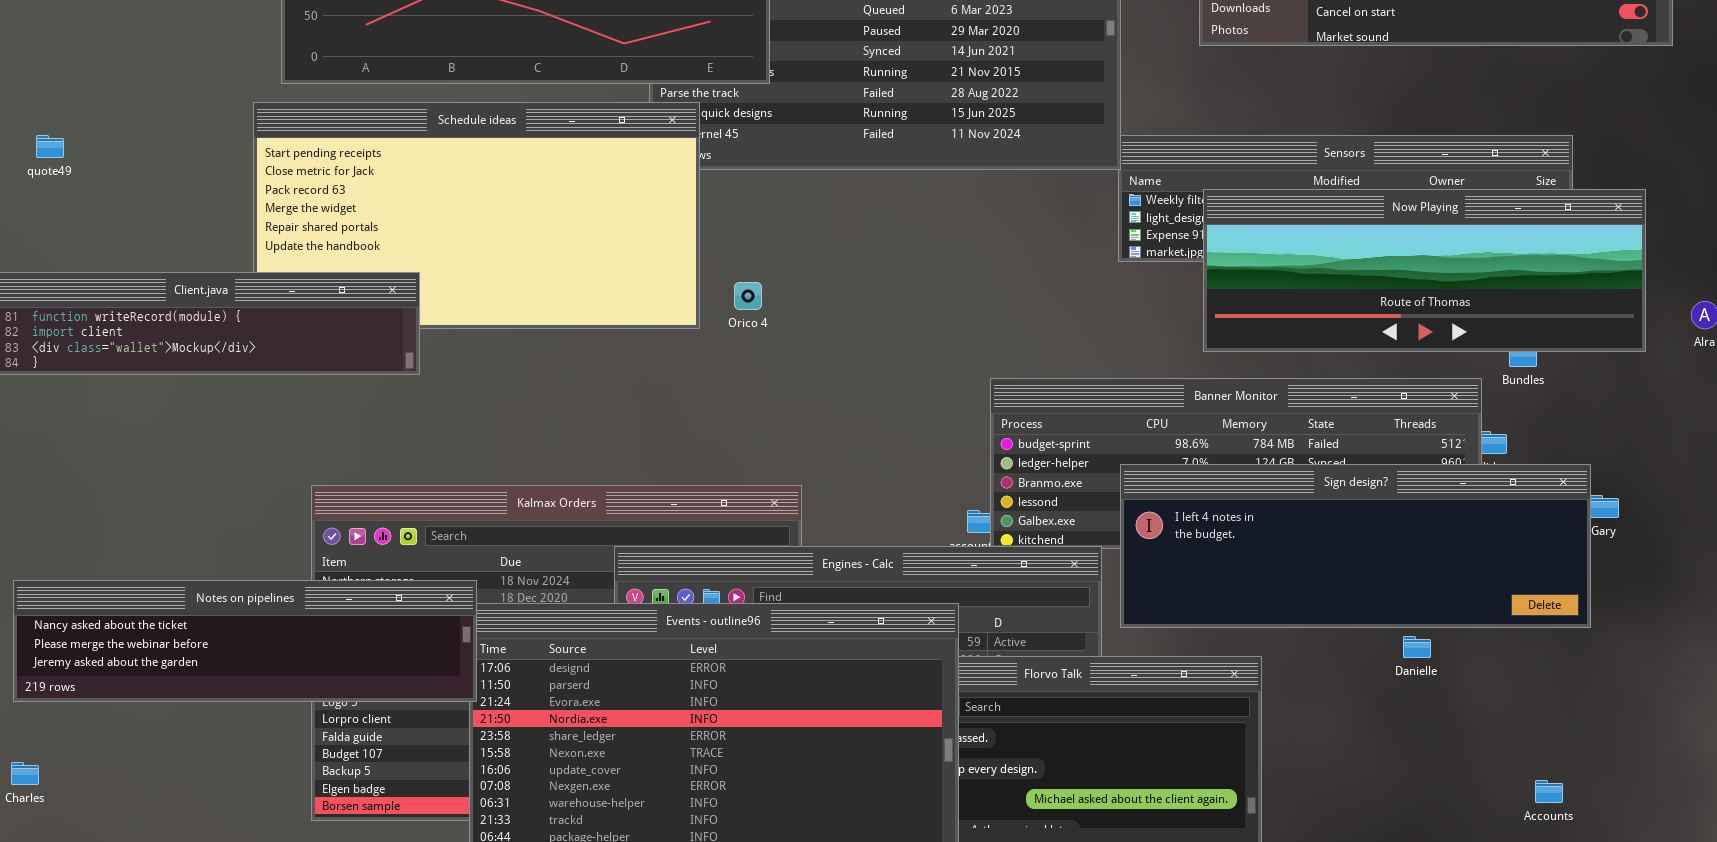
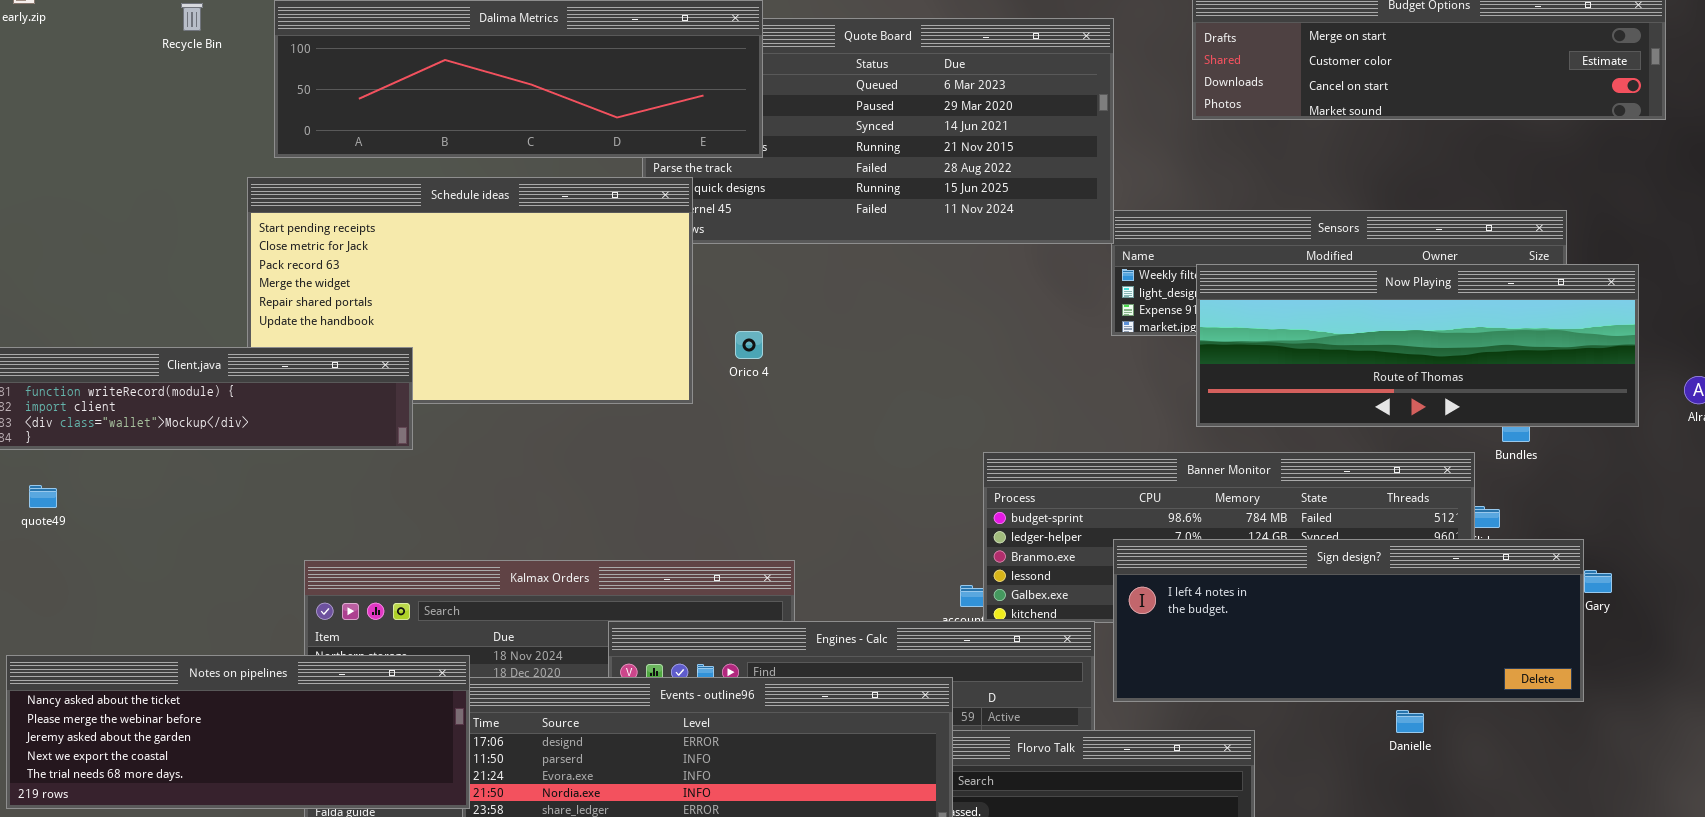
quote49: [36,135,64,158] -> [29,485,57,508], moved
Orico 4: [734,282,762,310] -> [735,331,763,359], moved
Notes on pipelines: [13,580,477,702] -> [6,655,470,809], resized

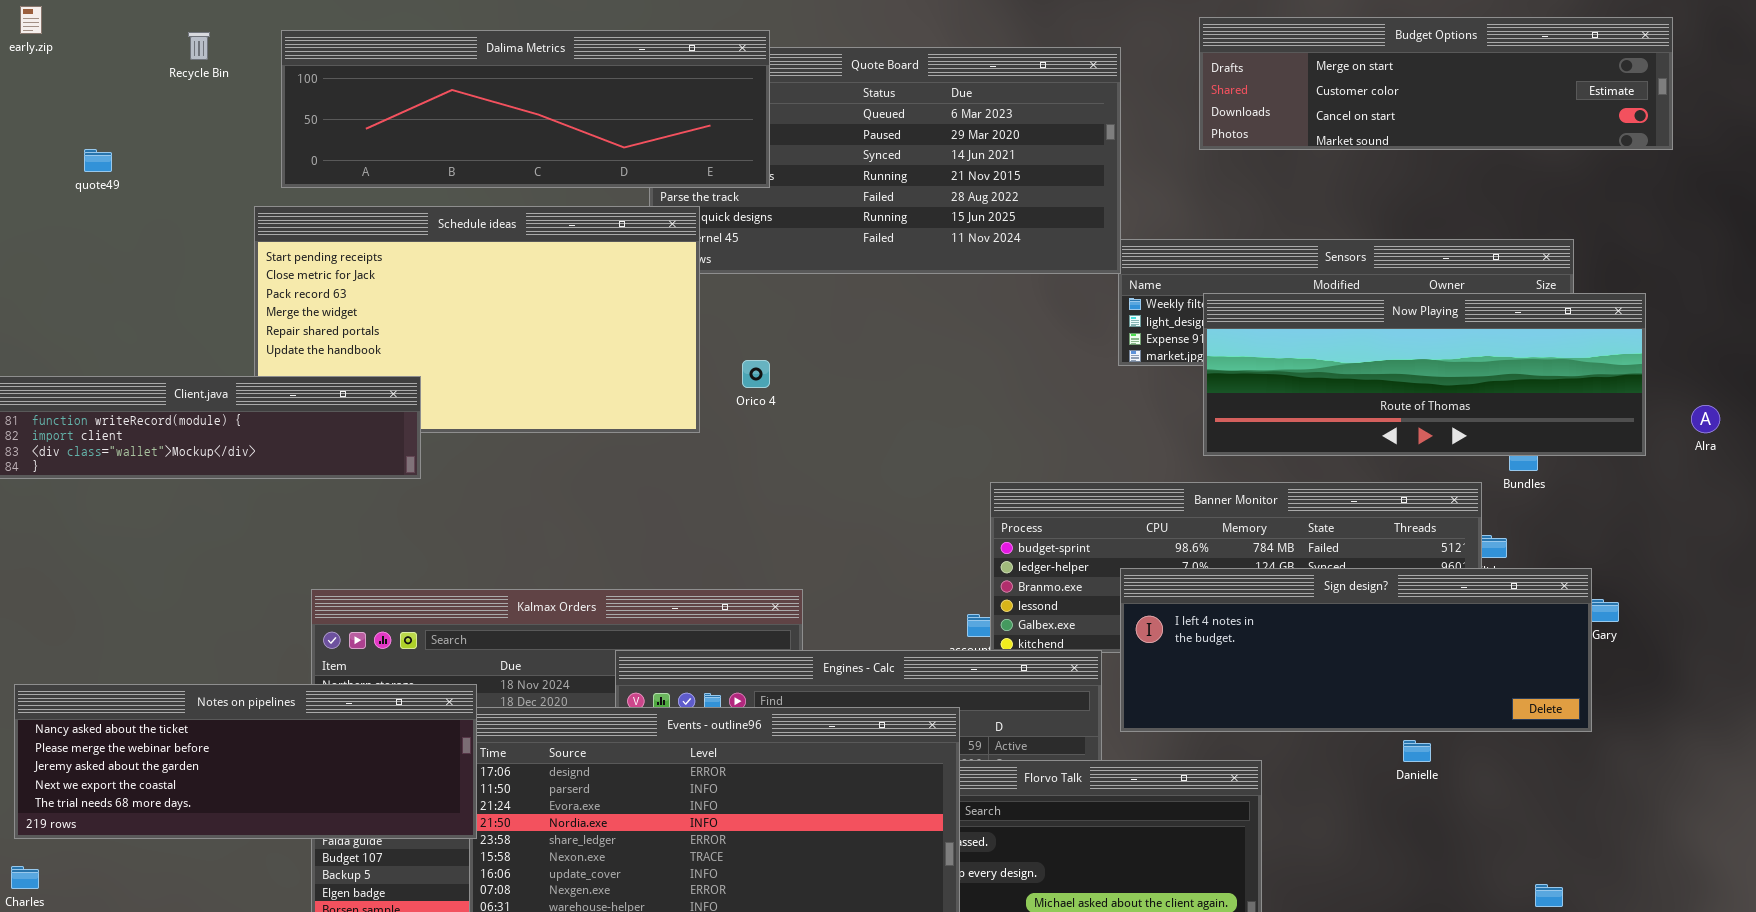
quote49: [29,485,57,508] -> [84,149,112,172], moved

